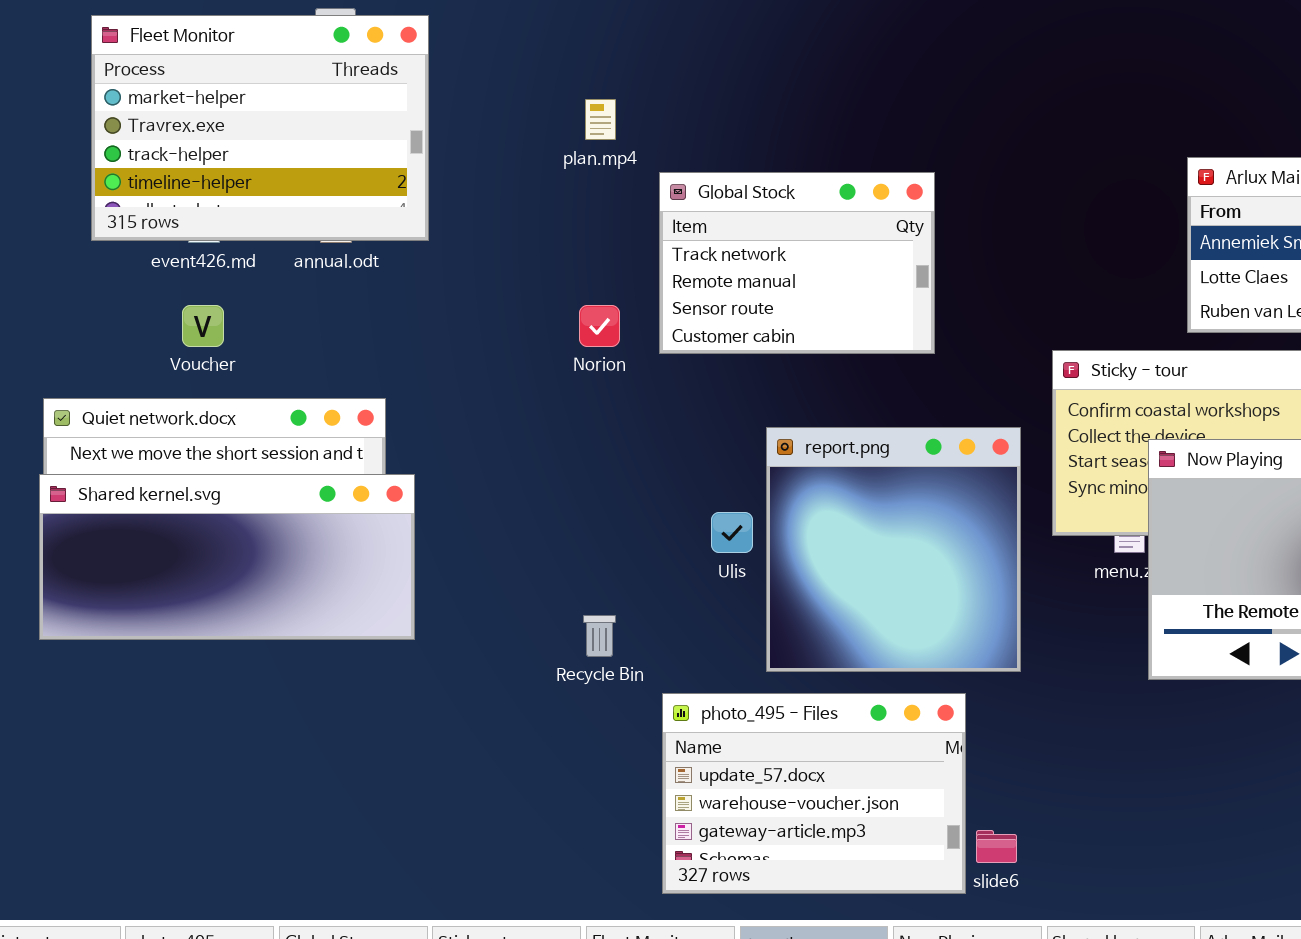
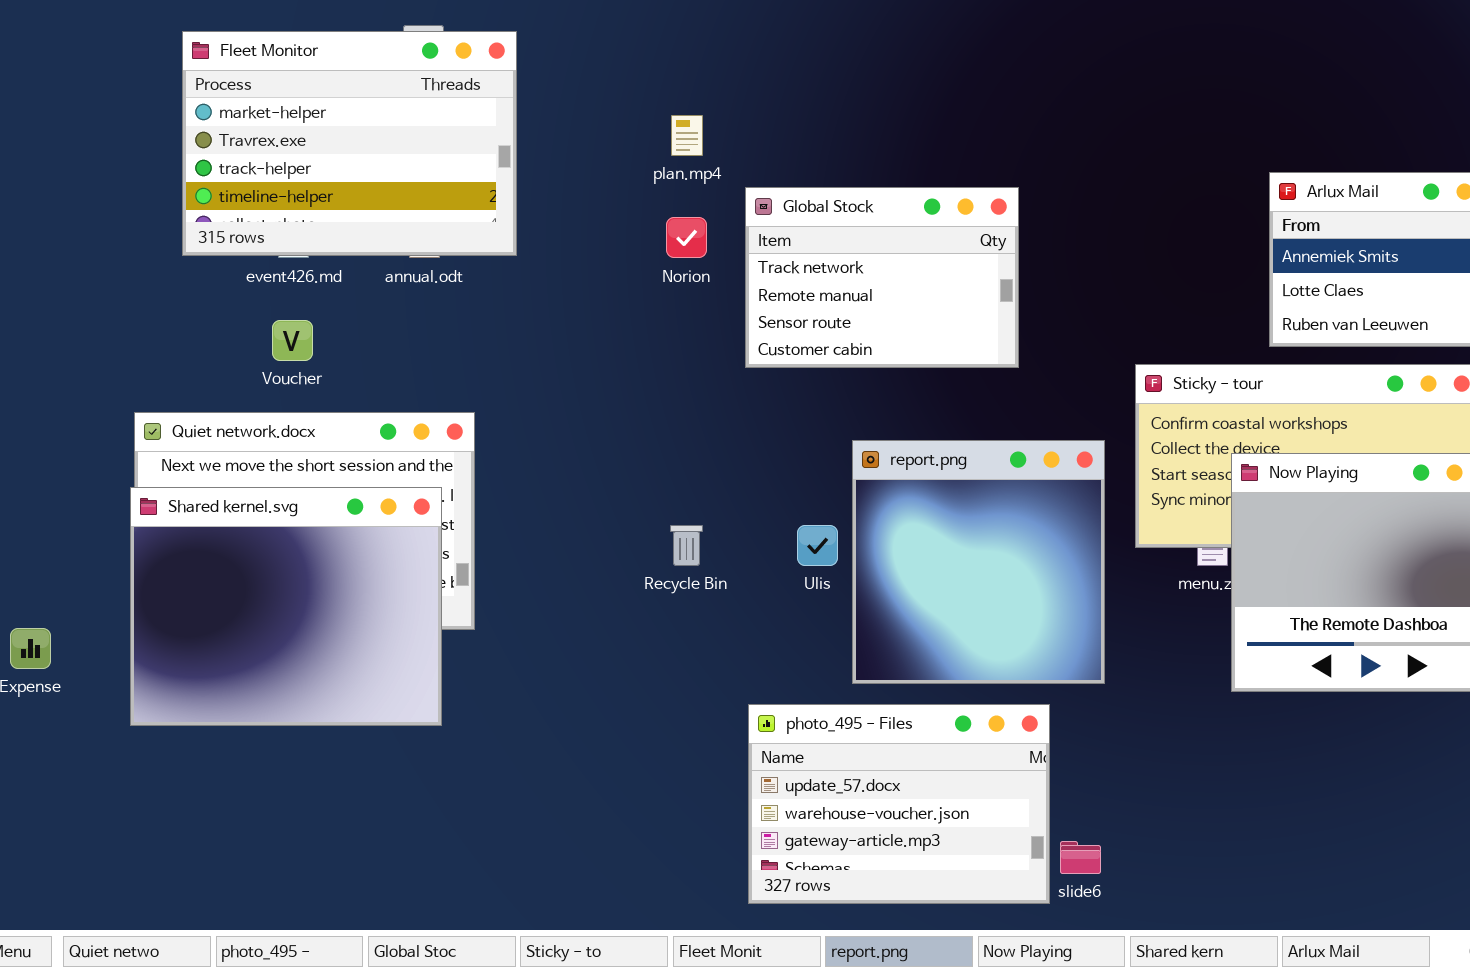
Norion: [579,305,620,347] -> [666,217,707,258], moved
Shared kernel.svg: [39,474,415,640] -> [130,487,442,726], resized
Recycle Bin: [583,615,616,657] -> [670,525,703,566], moved

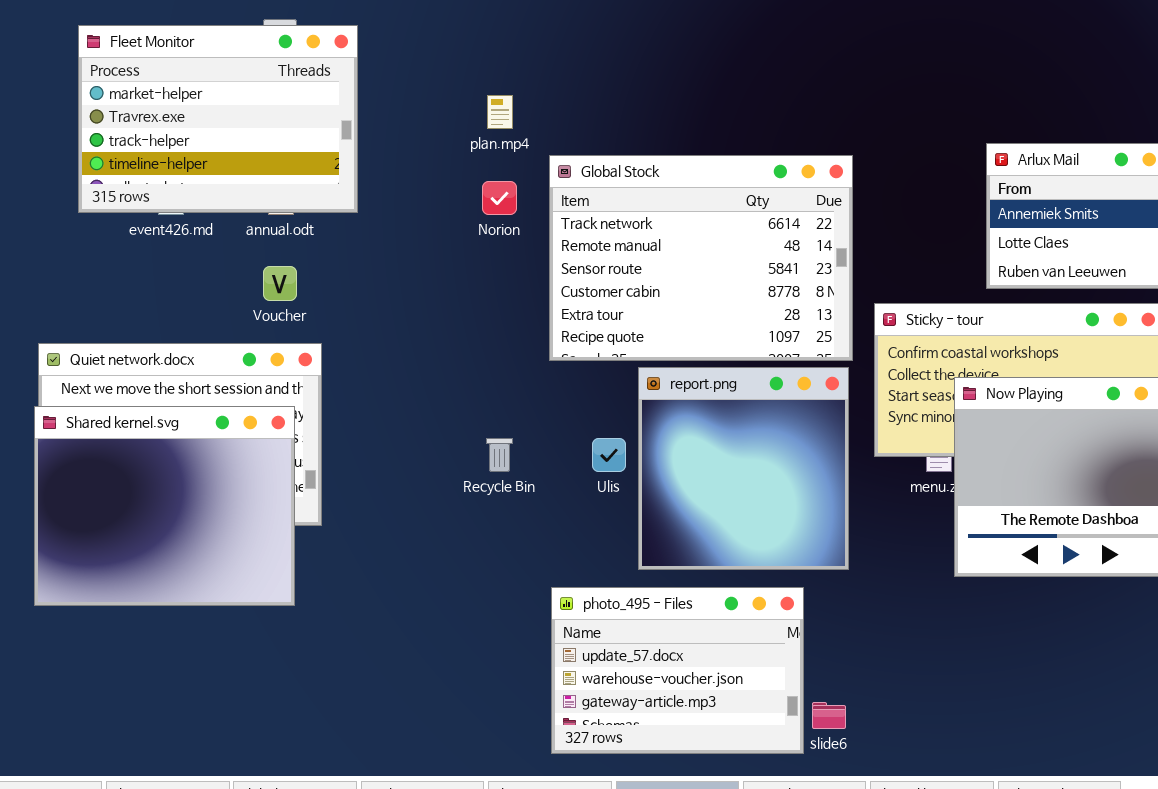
Global Stock: [745,187,1019,368] -> [549,155,853,361], resized
Voucher: [272,320,313,361] -> [263,266,297,301], moved

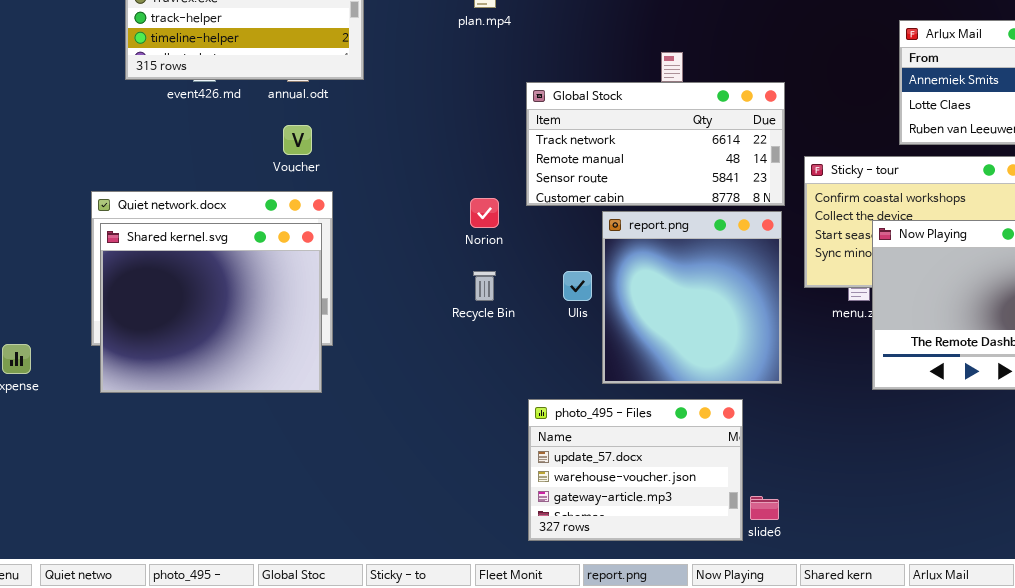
Global Stock: [549,155,853,361] -> [526,82,785,206], resized
Norion: [482,181,517,215] -> [470,198,499,228], moved
Shared kernel.svg: [34,406,295,606] -> [100,223,322,393], moved

